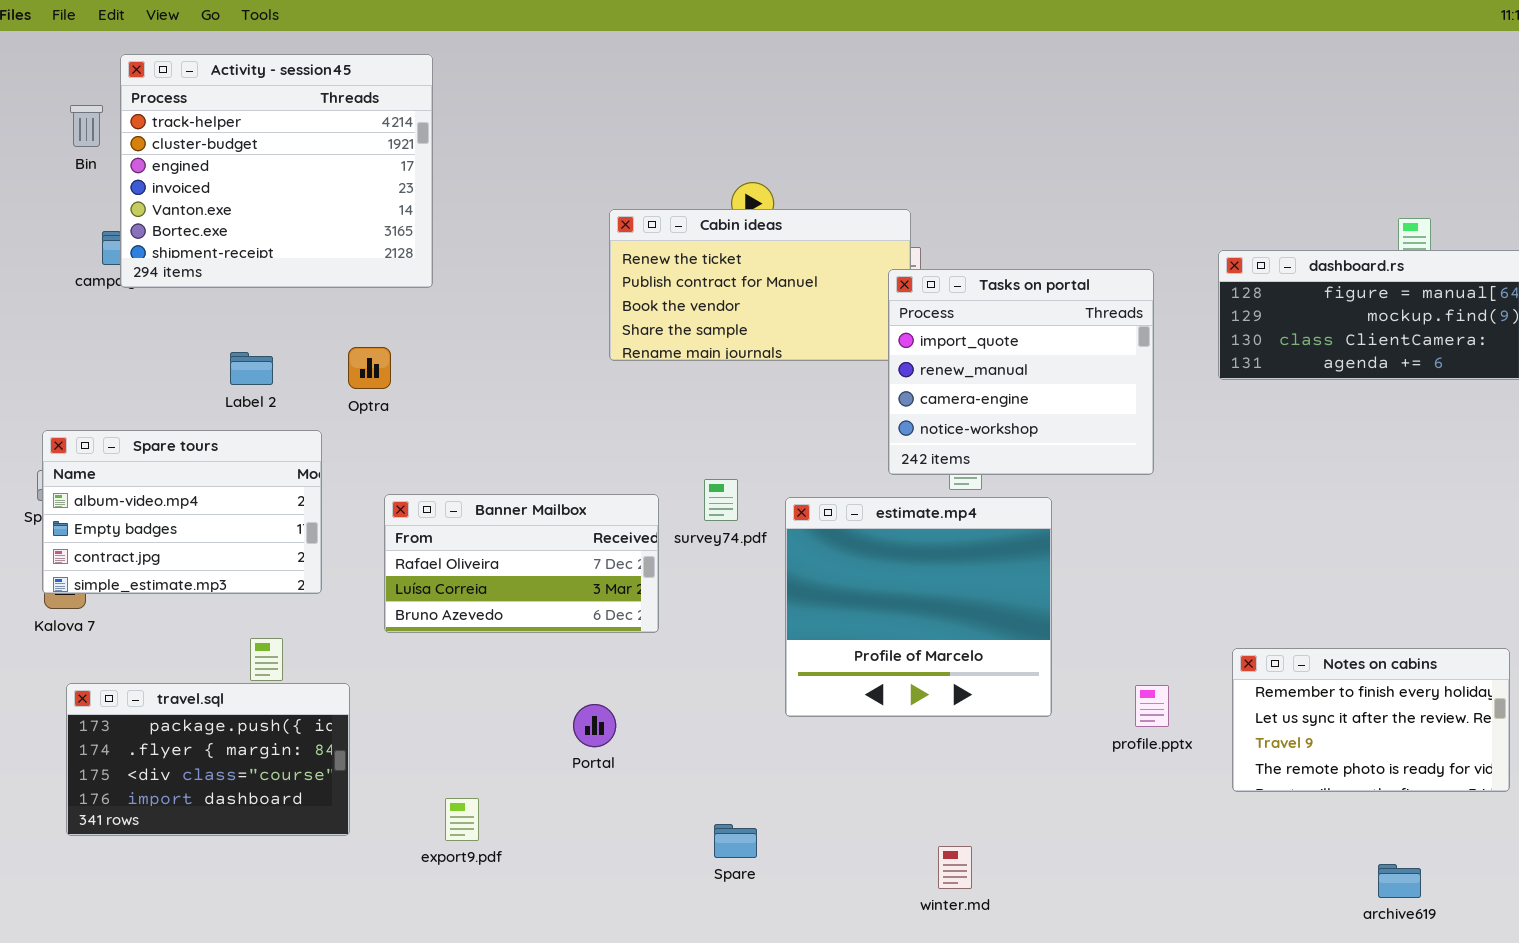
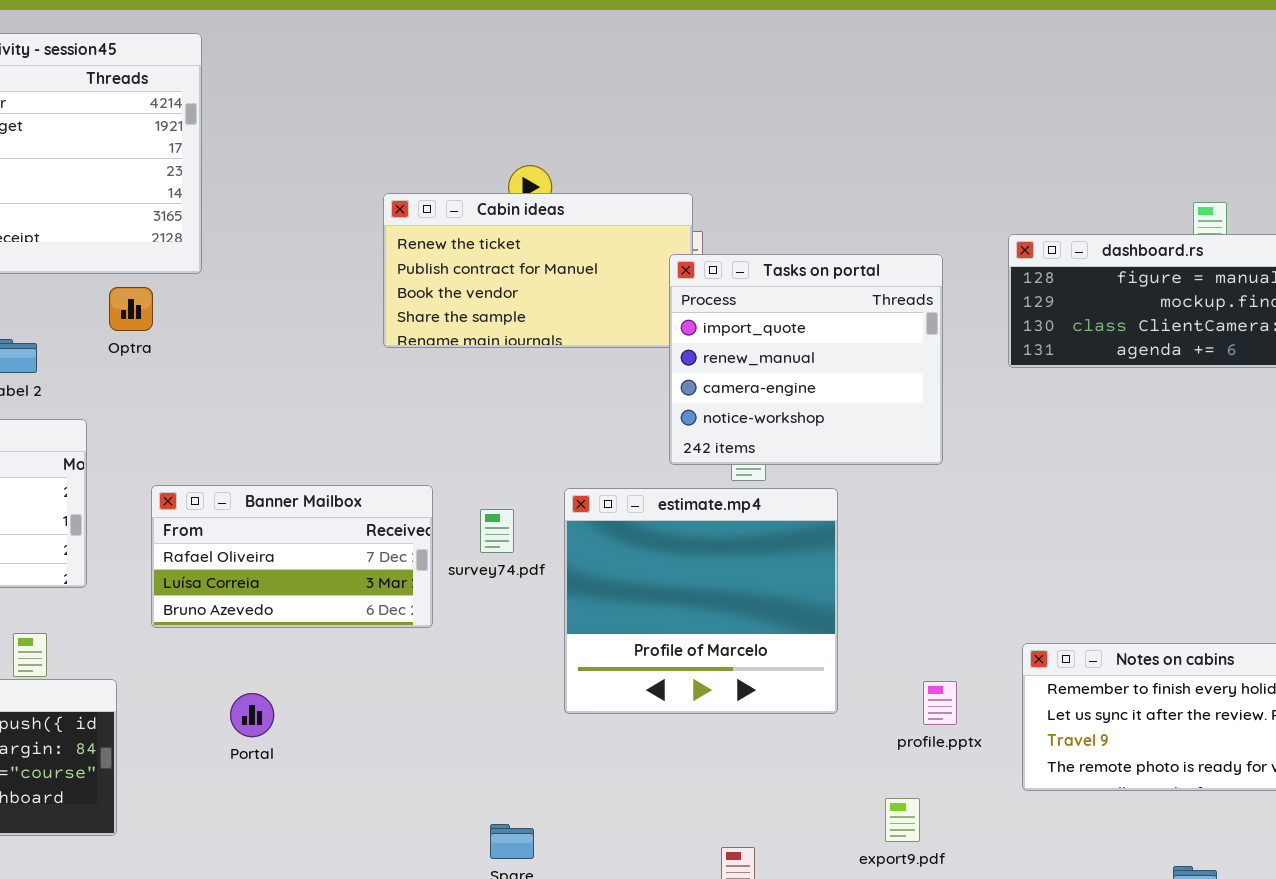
Optra: [348,347,391,389] -> [109,287,153,331], moved
survey74.pdf: [704,479,738,521] -> [480,509,514,553], moved
Portal: [573,704,616,747] -> [230,693,274,737], moved
export9.pdf: [445,798,479,841] -> [885,798,920,842], moved

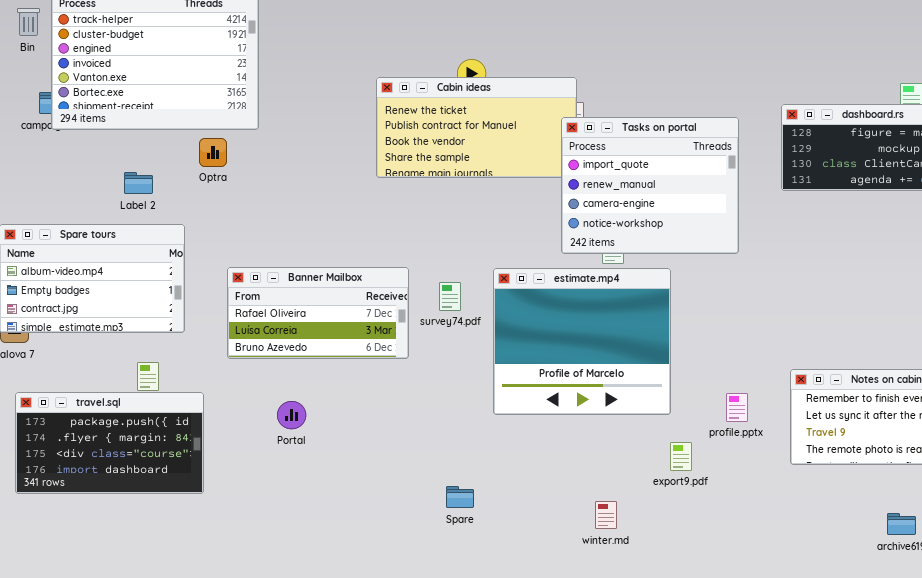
export9.pdf: [885,798,920,842] -> [670,442,692,471], moved

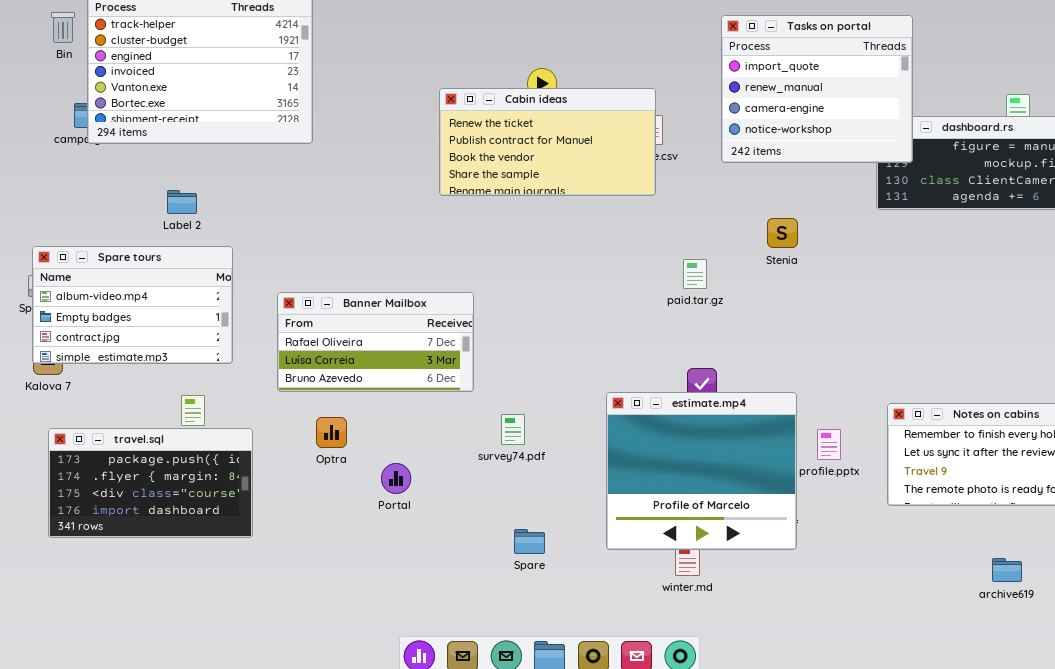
Tasks on portal: [561,117,739,254] -> [721,15,913,163], moved
Optra: [199,138,227,167] -> [316,417,347,448], moved
estimate.mp4: [493,268,671,415] -> [606,392,797,550], moved
survey74.pdf: [439,282,461,311] -> [501,414,525,445], moved
Portal: [277,401,306,429] -> [381,463,411,494], moved

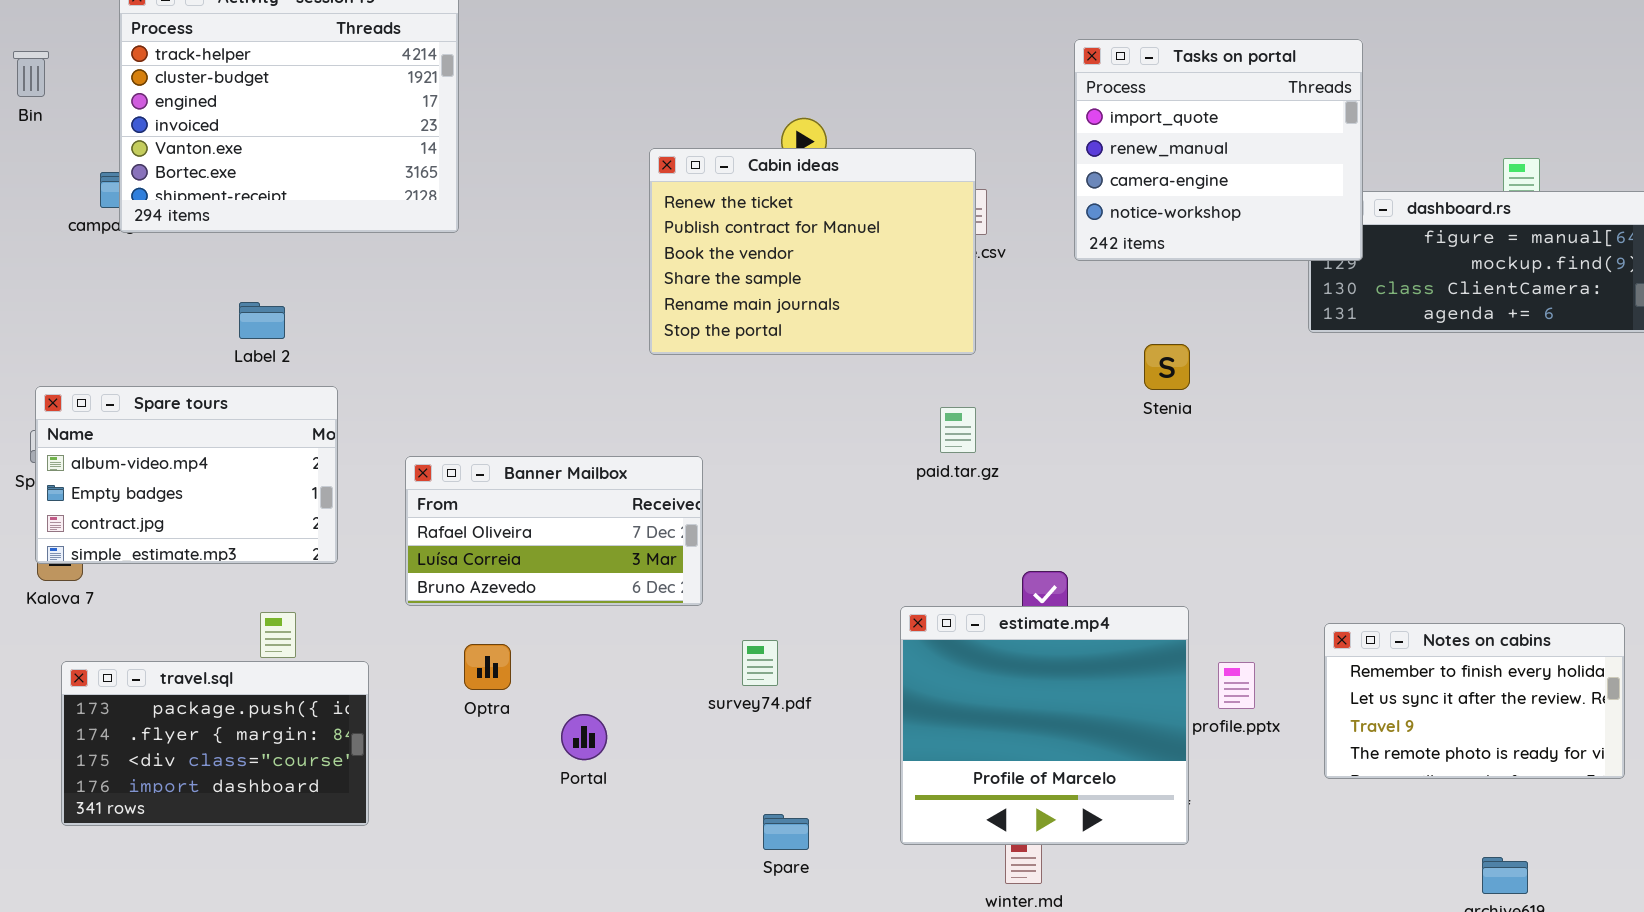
Bin: [51,12,75,43] -> [13,51,49,97], moved
Cabin ideas: [439,88,656,196] -> [649,148,976,355], resized
paid.tar.gz: [683,259,707,289] -> [940,407,976,453], moved

